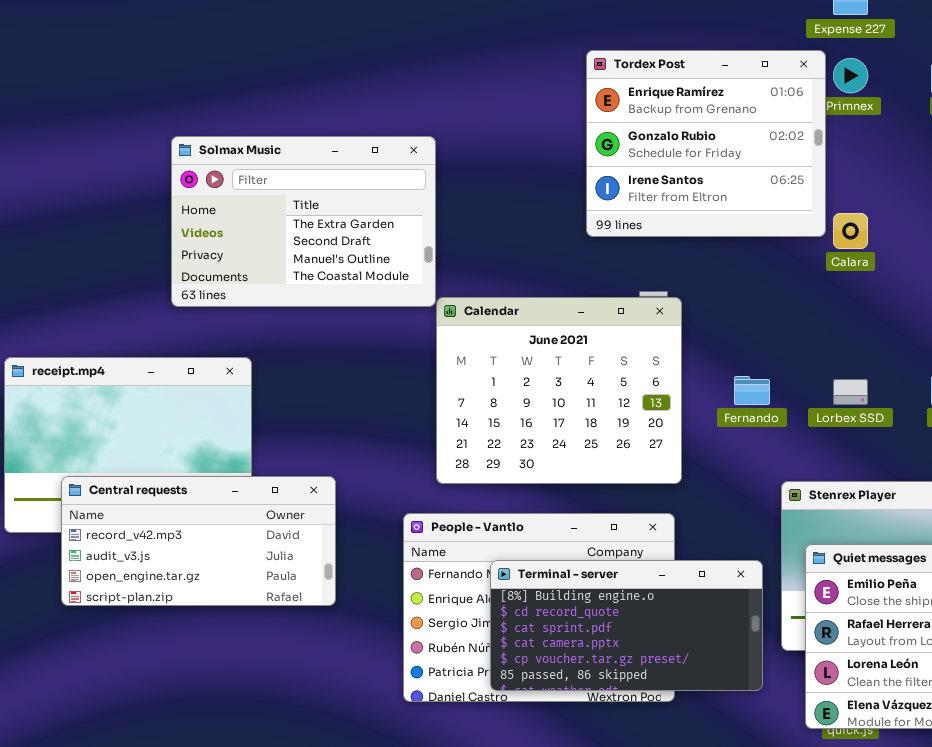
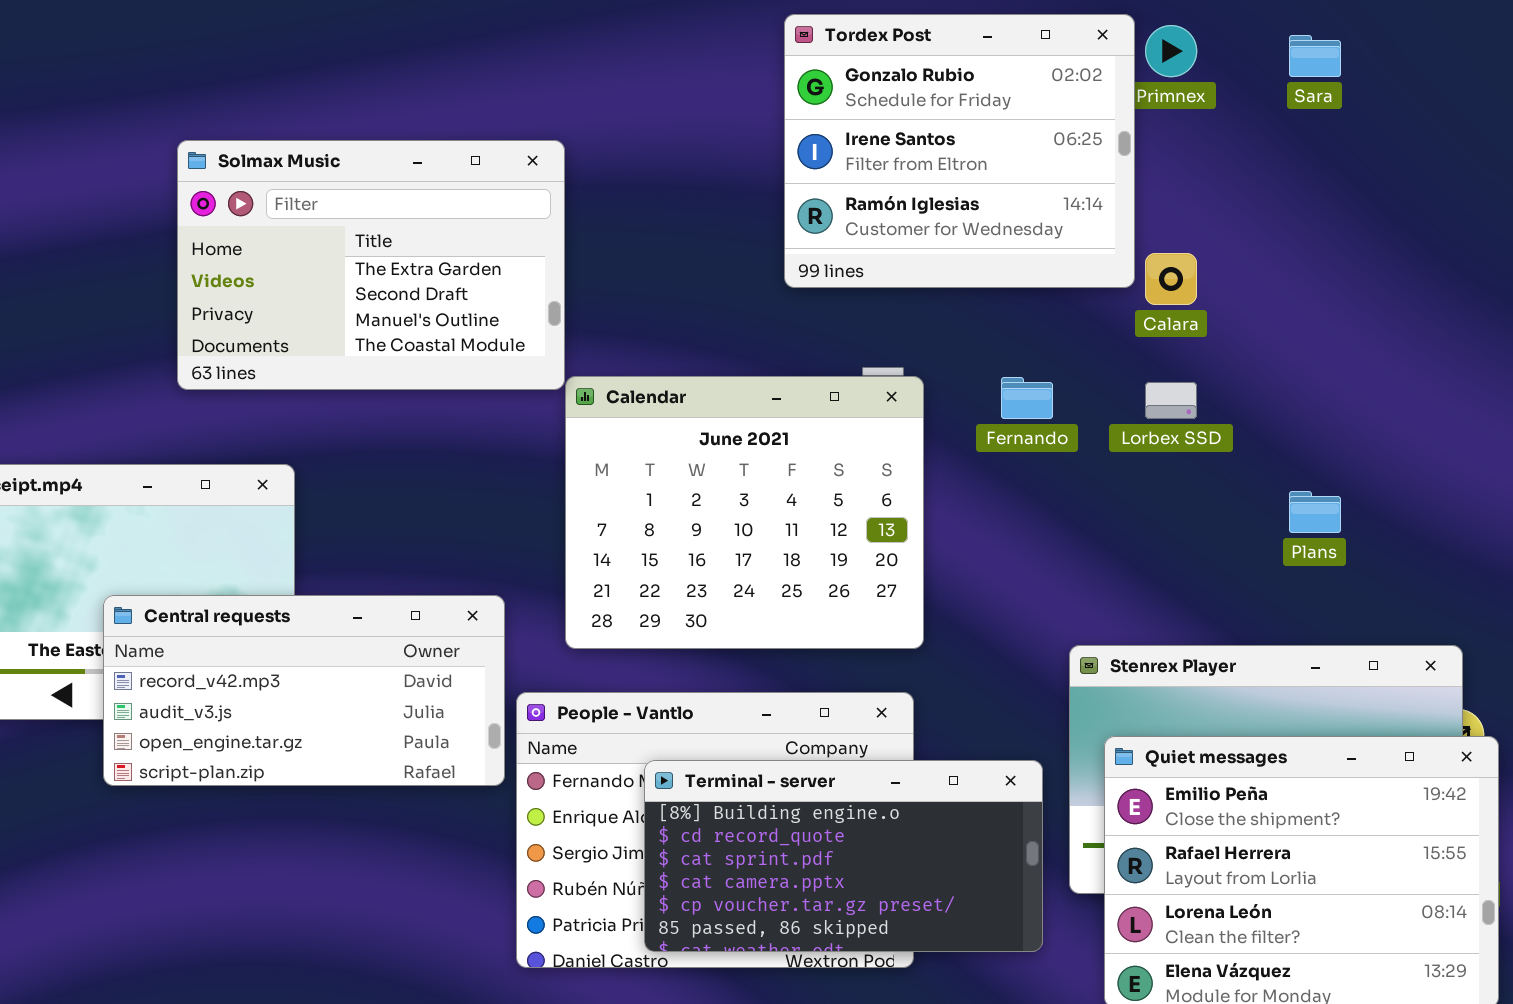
Tordex Post: [586,50,826,237] -> [784,14,1135,288], scrolled down 1 row
Fernando: [734,376,770,405] -> [1001,377,1053,419], moved
Lorbex SSD: [833,379,868,405] -> [1145,382,1197,419], moved
Central requests: [61,476,336,606] -> [103,595,505,786], moved

